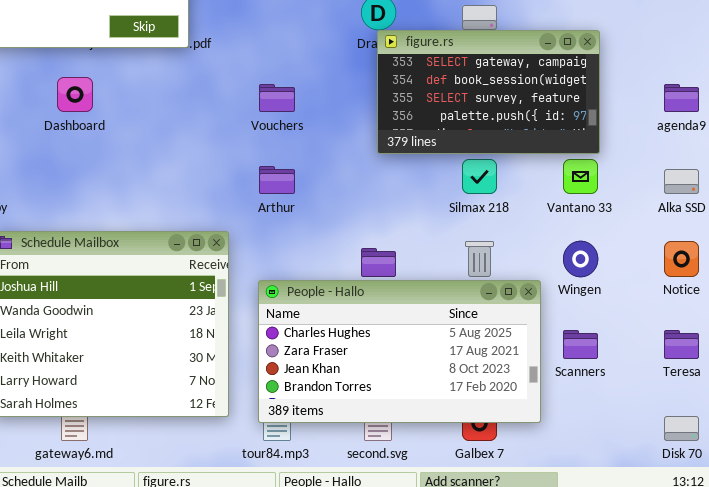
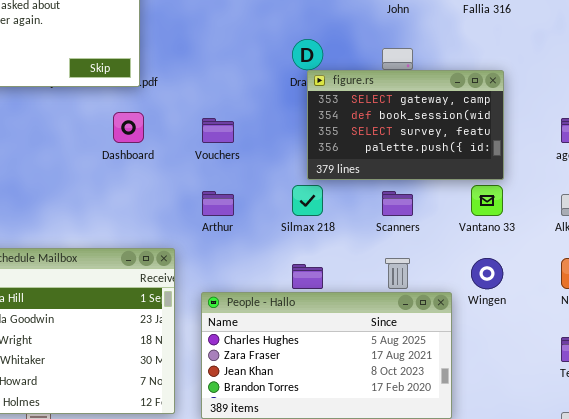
Dashboard: [57,77,93,112] -> [113,112,144,143], moved
Silmax 218: [462,159,497,194] -> [292,185,323,216], moved
Scanners: [563,330,598,359] -> [382,191,413,216], moved

